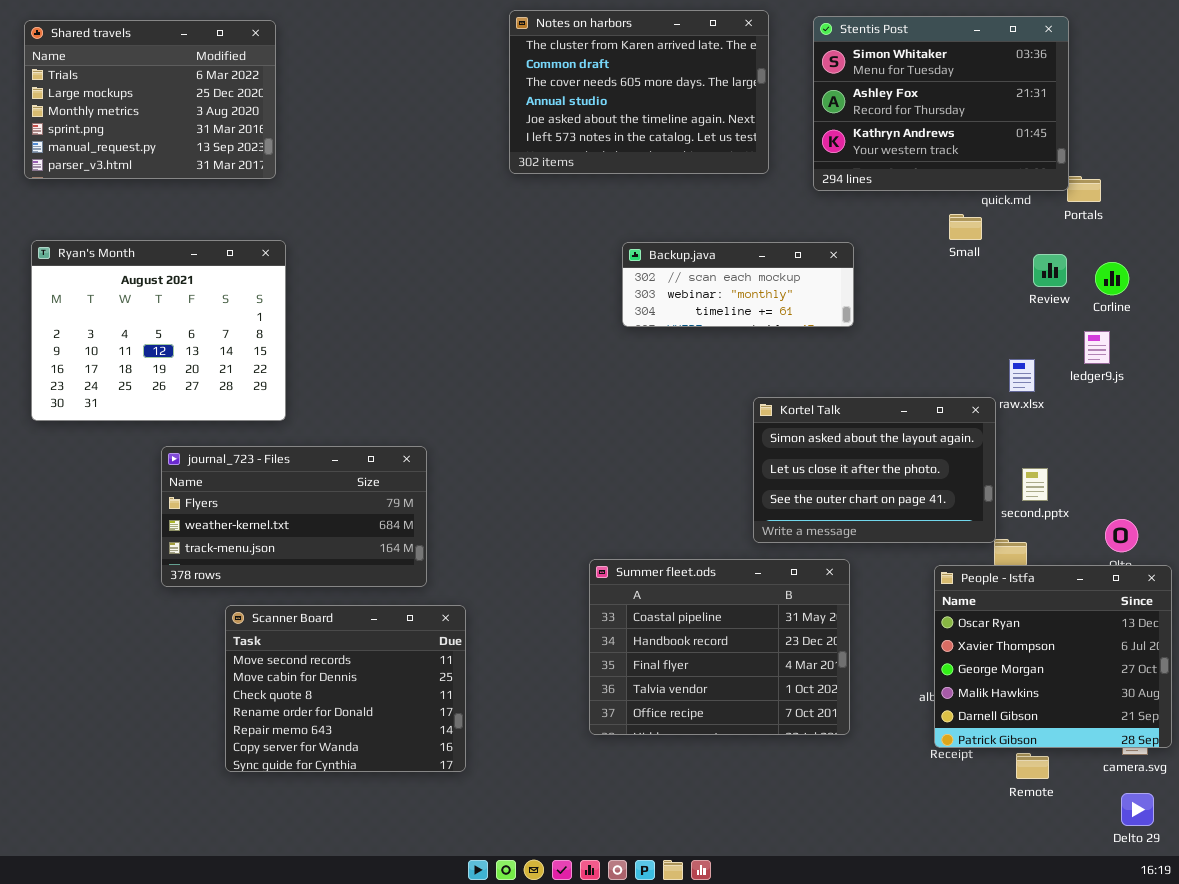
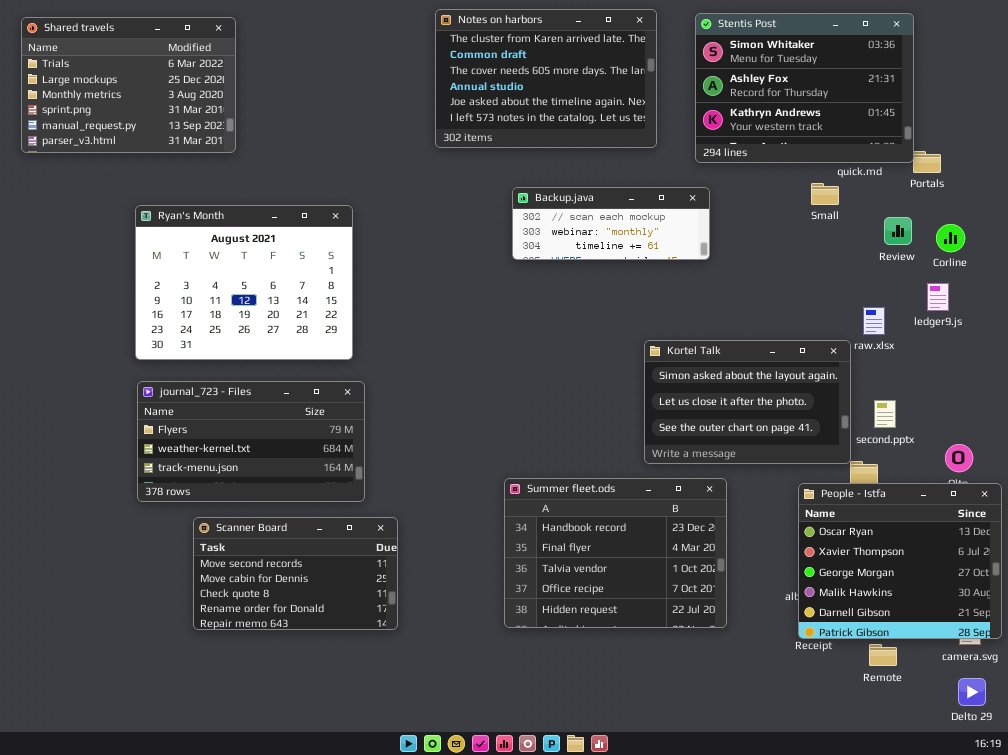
Ryan's Month: [31,240,286,421] -> [135,205,353,360], moved
Backup.java: [622,242,854,327] -> [512,187,710,260], moved
Summer fleet.ods: [589,559,850,735] -> [504,478,727,628], scrolled down 1 row
Scanner Board: [225,605,466,772] -> [193,517,398,630], resized

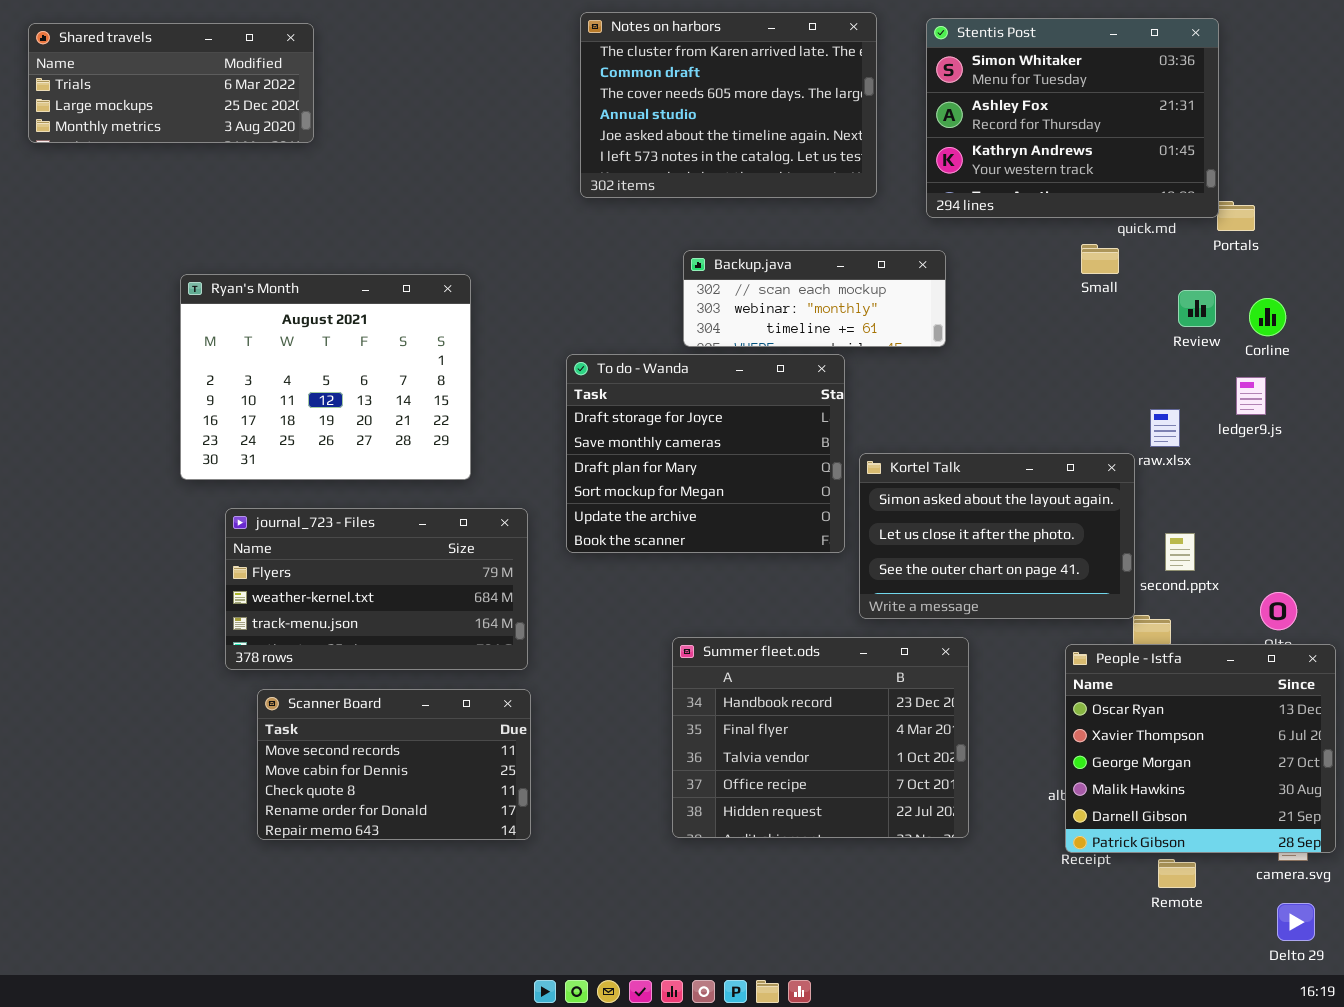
Shared travels: [21,17,236,153] -> [28,23,314,143], resized
To do - Wanda: none -> [566,354,845,553], opened
journal_723 - Files: [137,381,365,502] -> [225,508,528,670], moved

